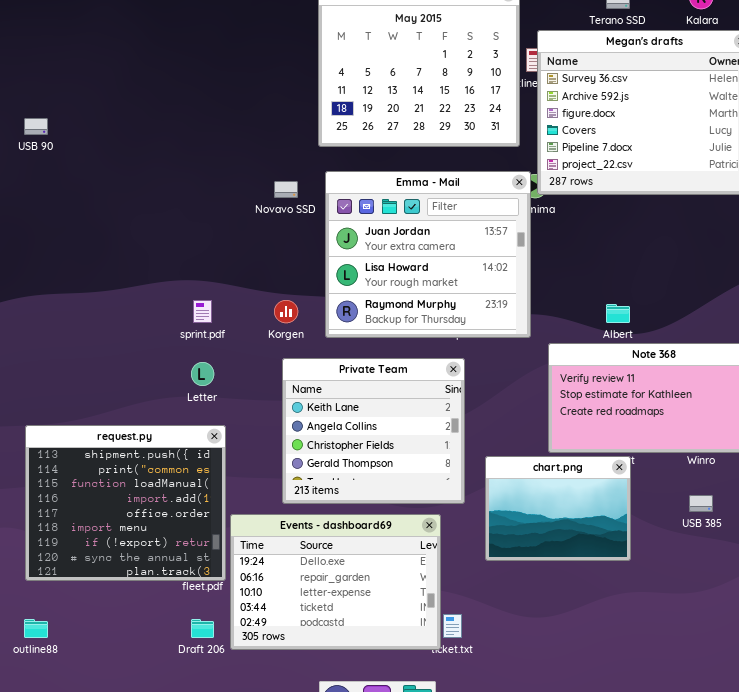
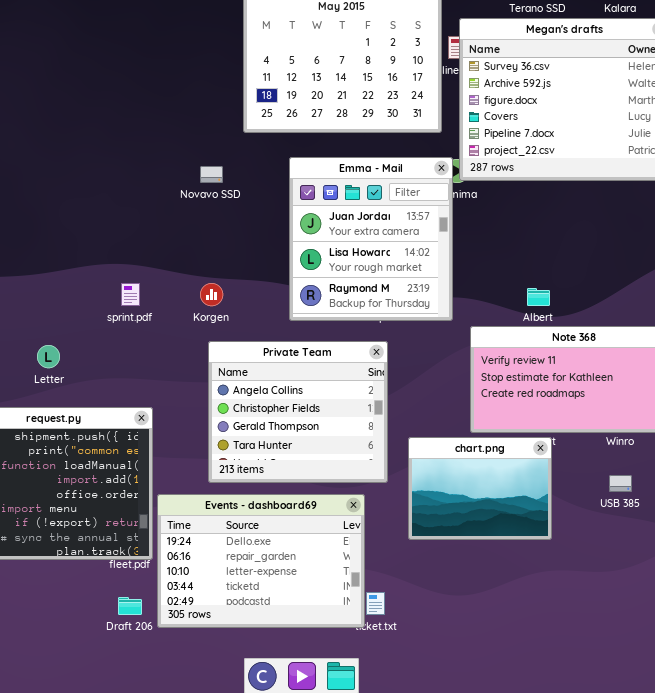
Emma - Mail: [325,171,531,338] -> [289,157,453,321], resized
Private Team: [282,358,465,504] -> [208,341,388,483], scrolled down 1 row
Letter: [191,362,214,386] -> [37,345,60,368], moved

